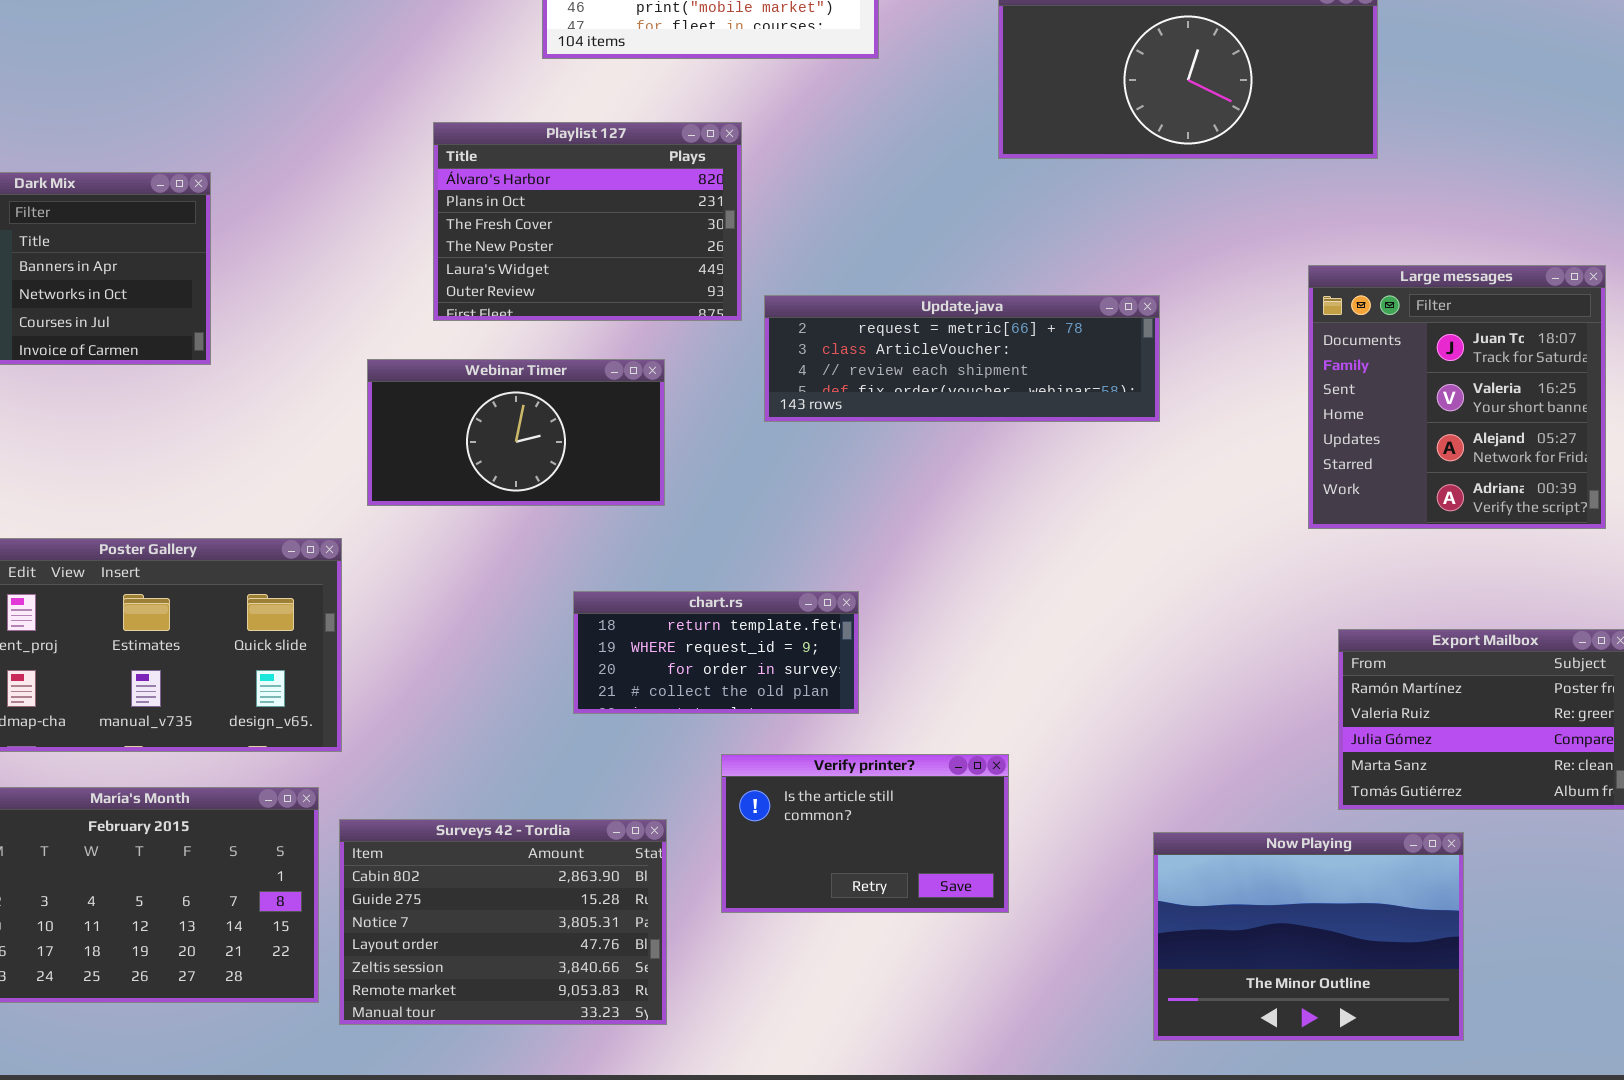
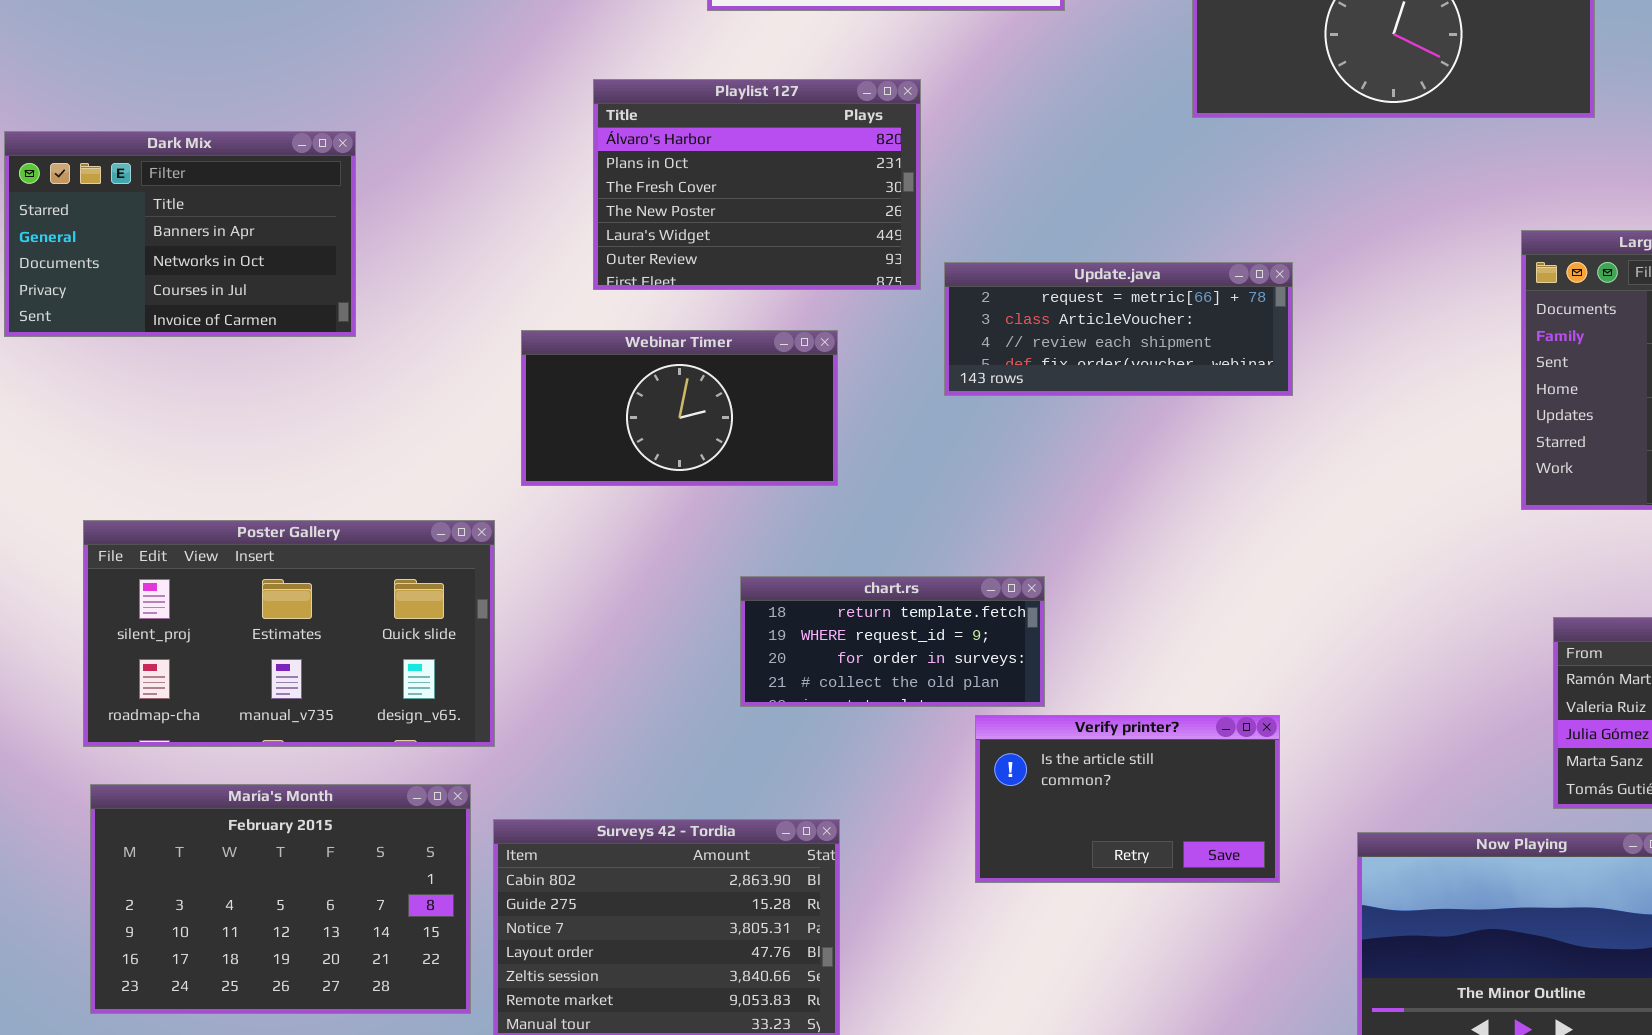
Update.java: [764,295,1160,422] -> [944,262,1293,396], resized
Verify printer?: [721,754,1009,913] -> [975,715,1280,883], moved

